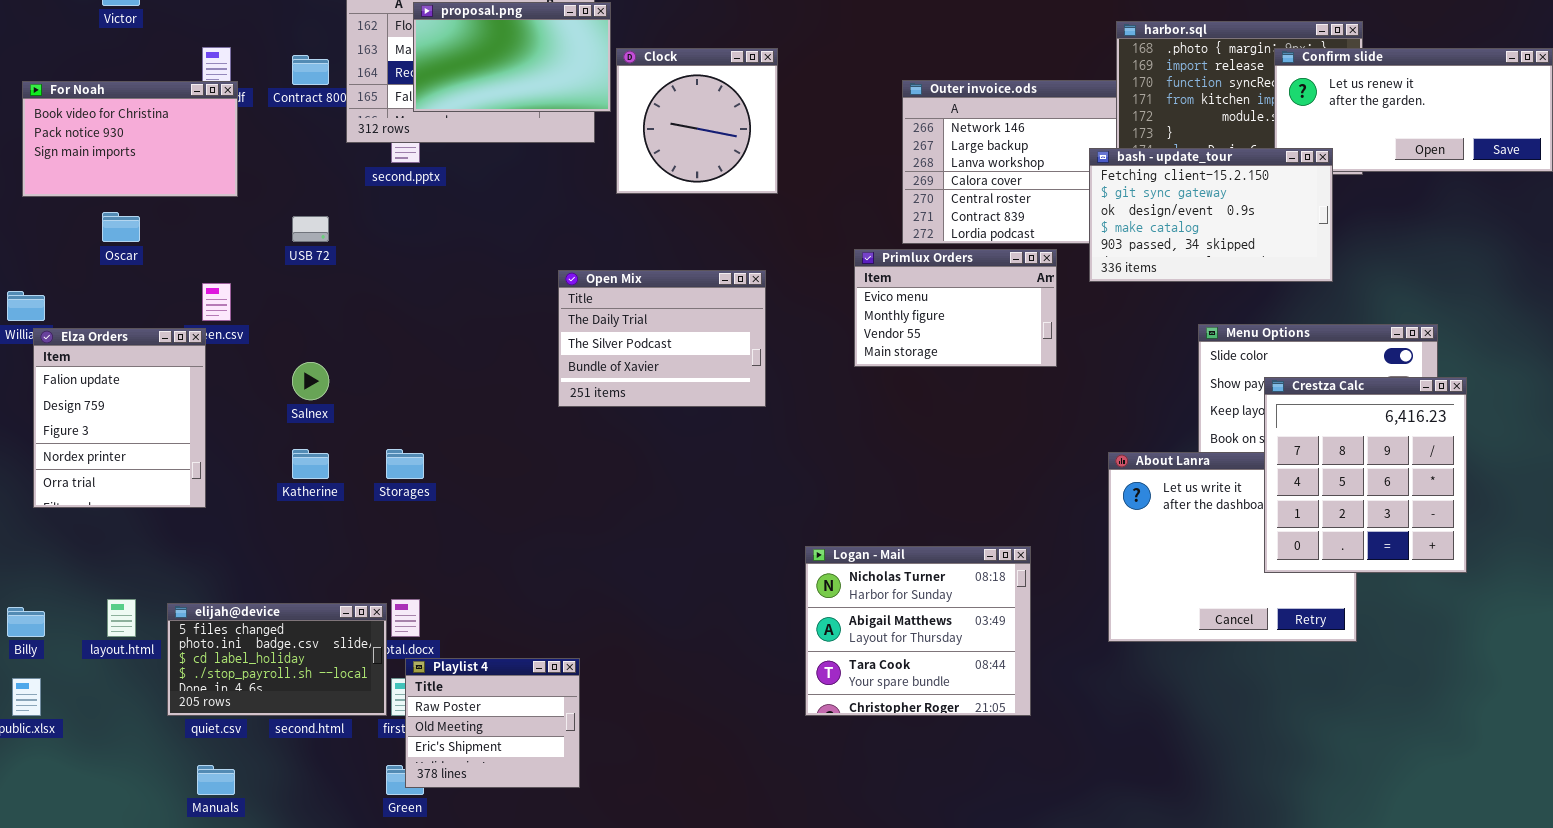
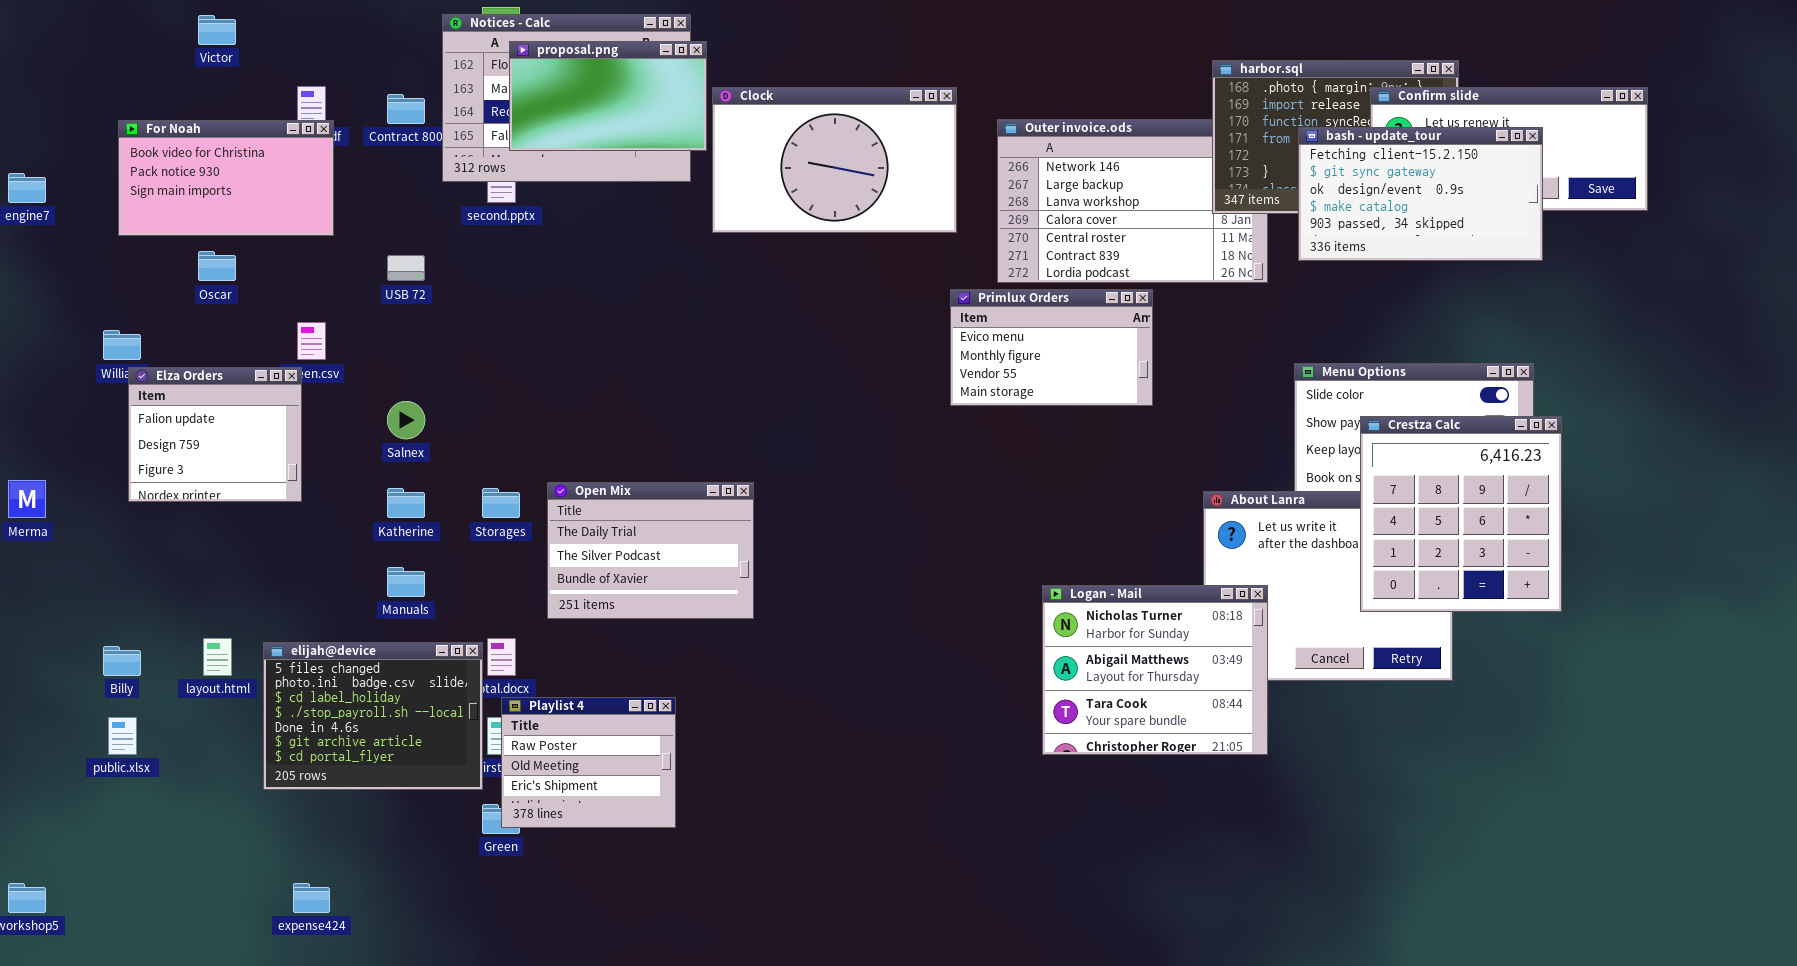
Clock: [616,48,778,194] -> [712,87,957,233], resized
bash - update_tour: [1089,148,1333,282] -> [1298,127,1543,261], moved
Open Mix: [558,270,766,407] -> [547,482,754,619], moved
Elza Orders: [33,328,206,508] -> [128,367,302,502], resized
Logan - Mail: [805,546,1031,716] -> [1042,585,1268,755], moved
elijah@device: [167,603,387,716] -> [263,642,483,790], resized
Manuals: [197,765,235,795] -> [387,567,425,597], moved

